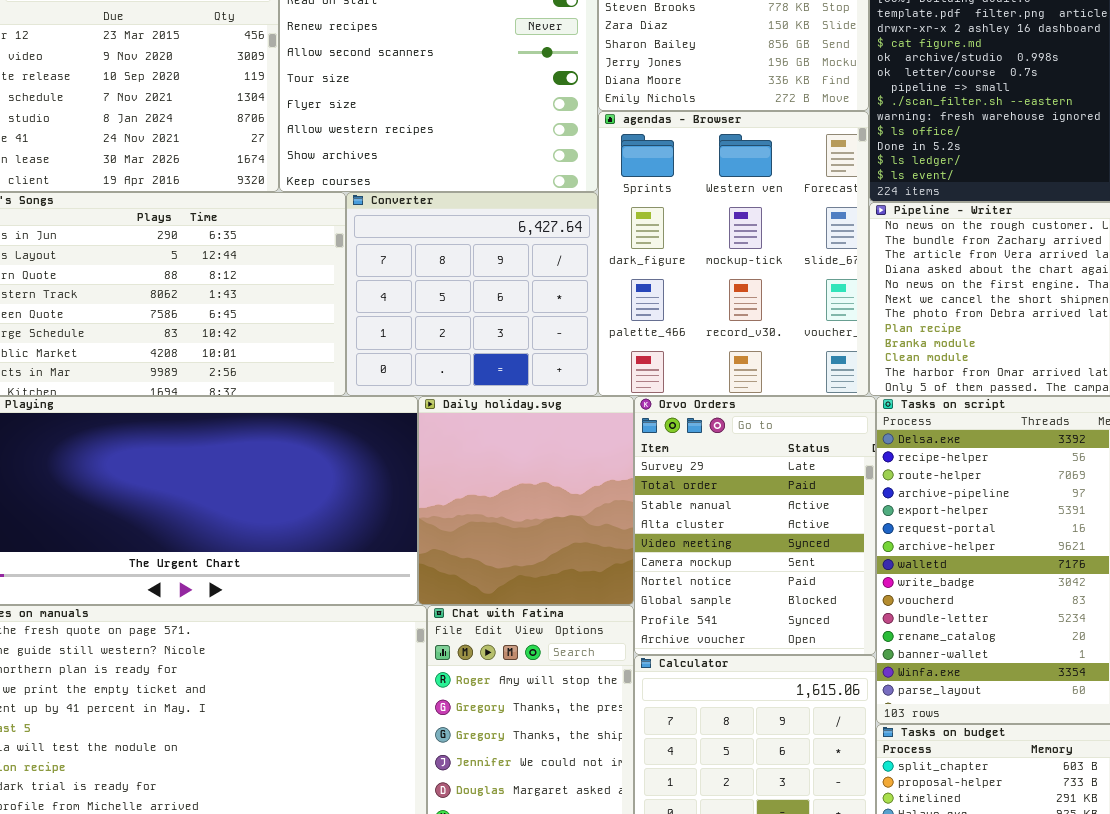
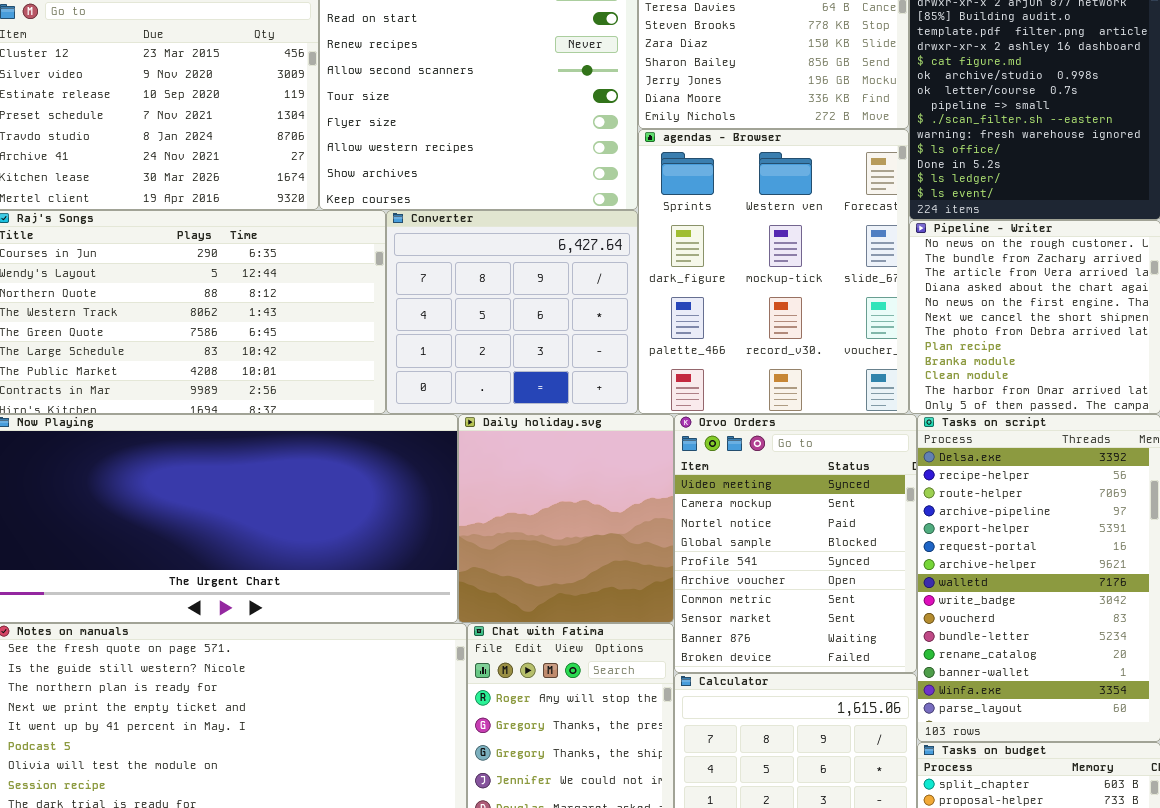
Orvo Orders: [634,396,876,655] -> [674,414,917,673], scrolled down 4 rows

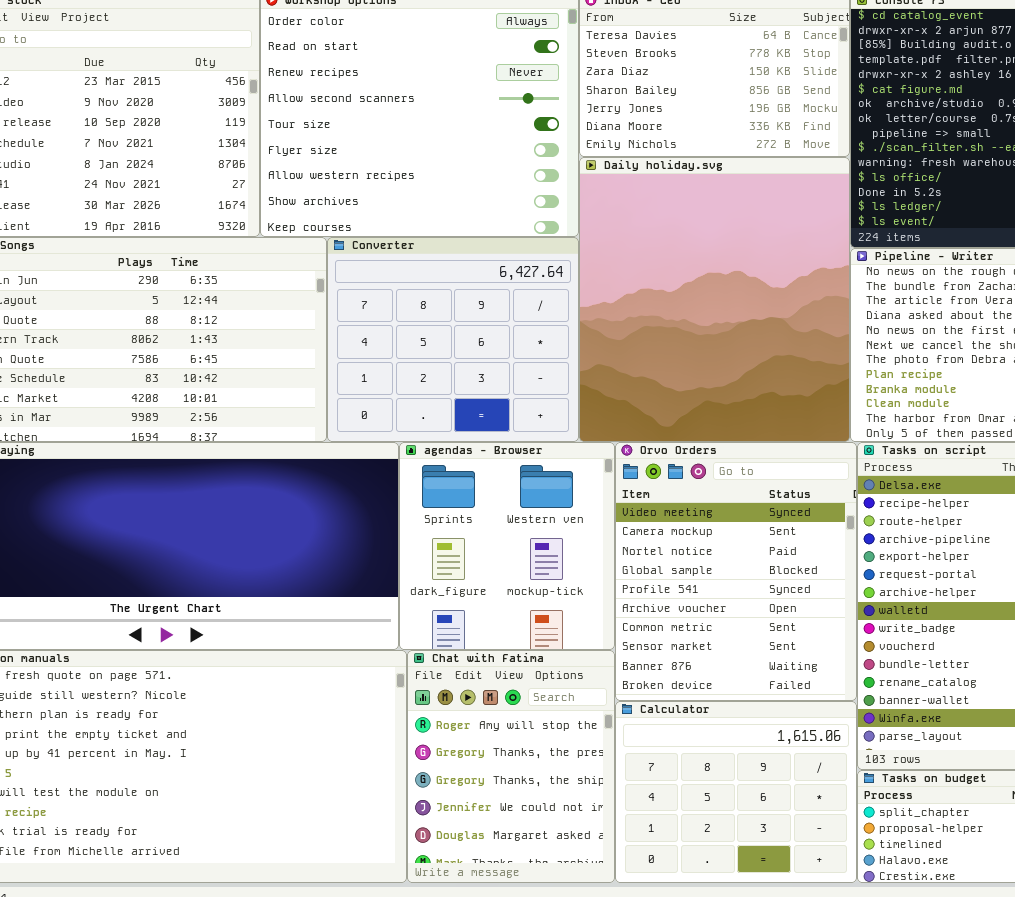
agendas - Browser: [638,129,909,414] -> [399,442,615,650], moved, resized
Daily holiday.svg: [458,414,674,623] -> [579,157,850,442], moved, resized

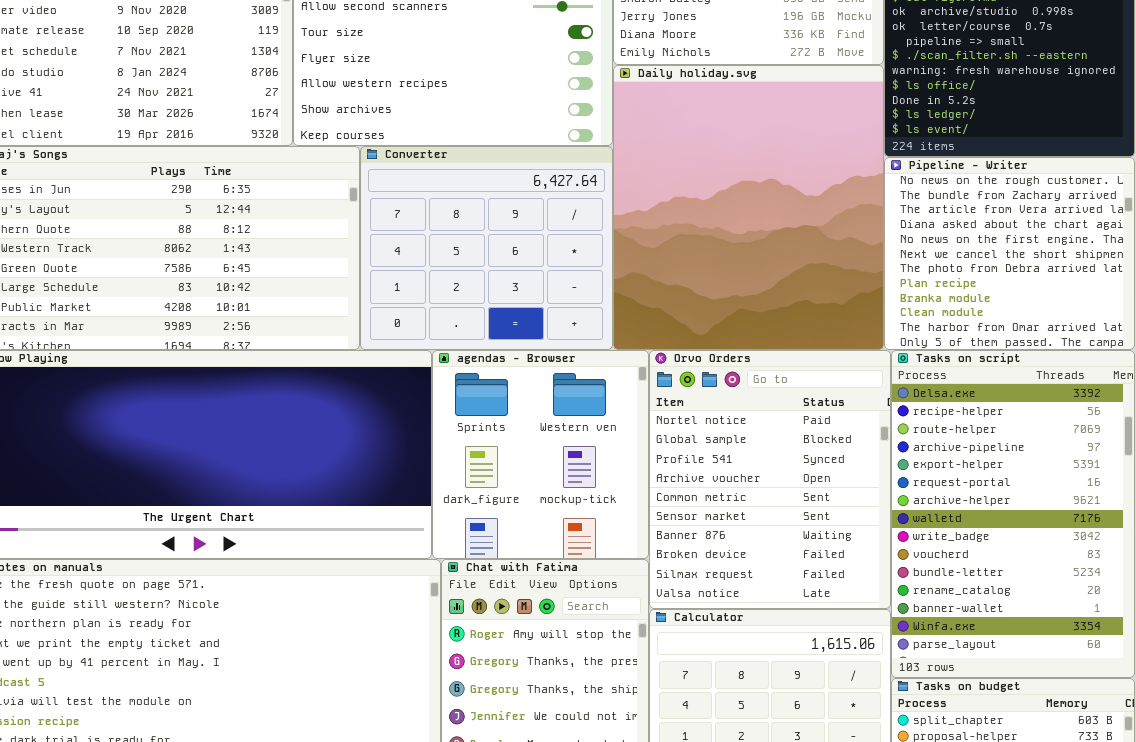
Orvo Orders: [615,442,857,701] -> [649,350,891,609], scrolled down 2 rows

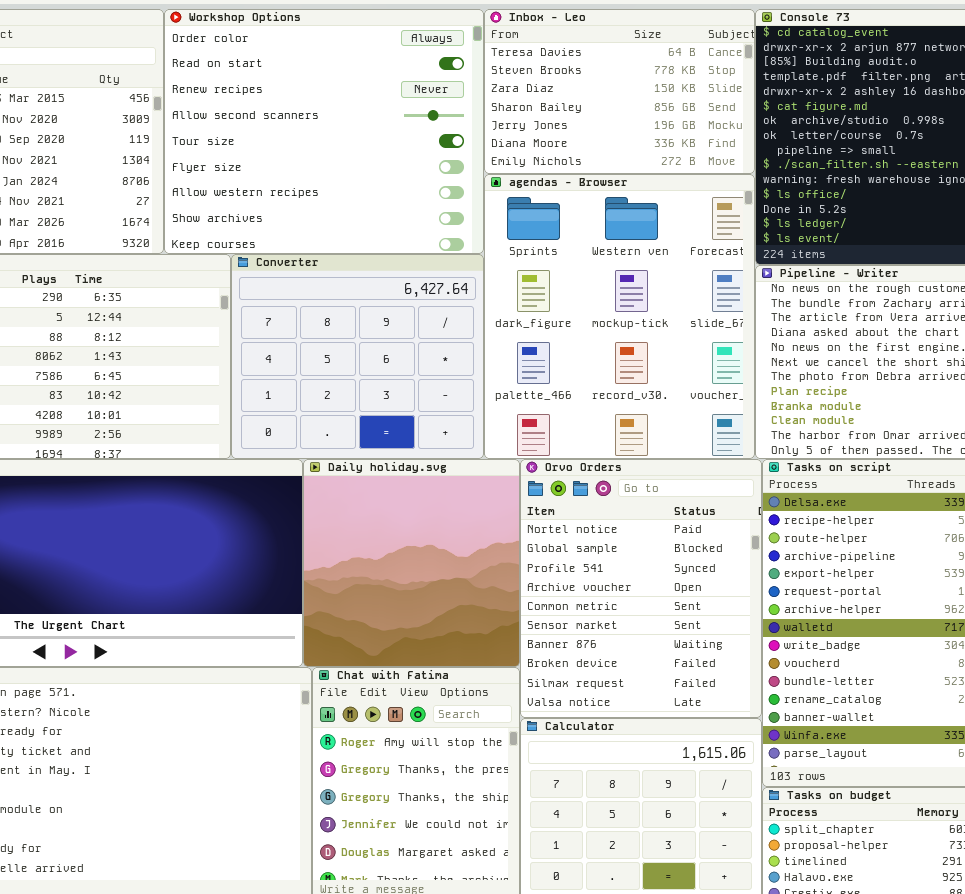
Daily holiday.svg: [613,65,884,350] -> [303,459,520,667], moved, resized
agendas - Browser: [432,350,649,559] -> [484,174,755,459], moved, resized

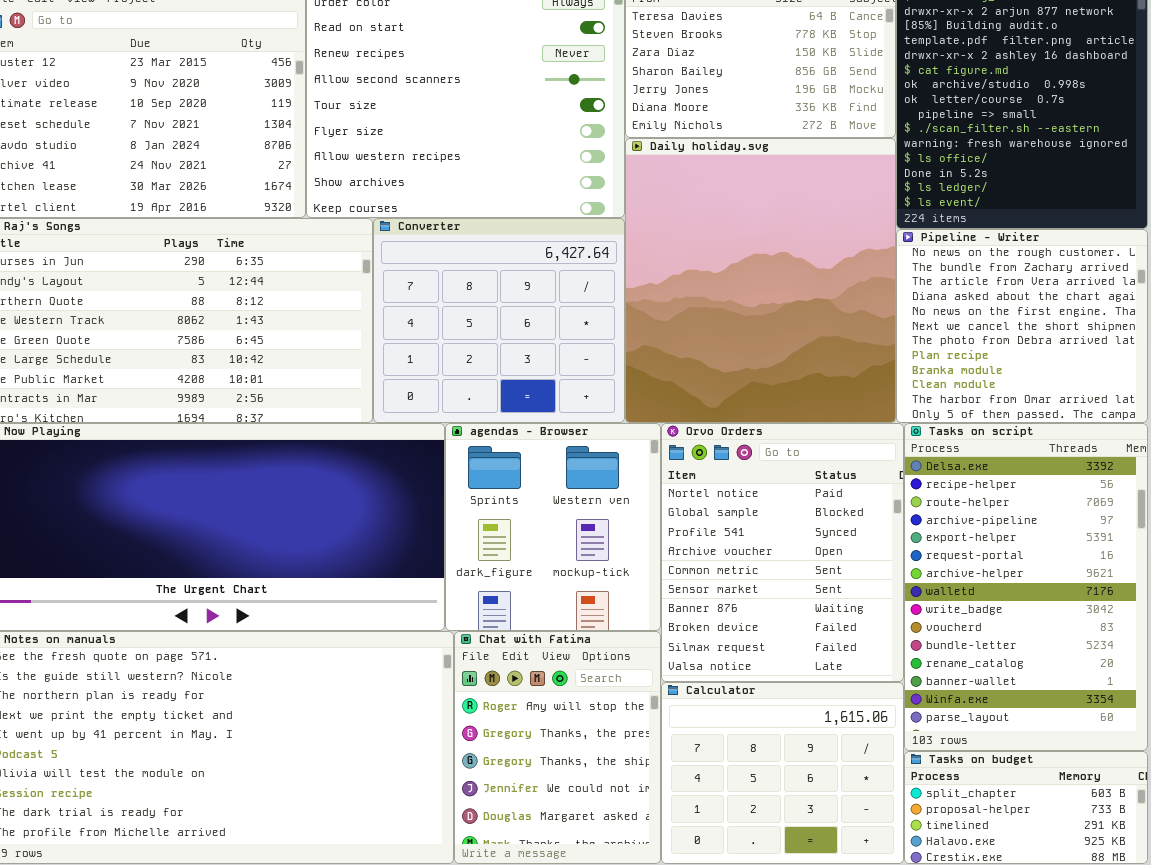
agendas - Browser: [484,174,755,459] -> [445,423,661,631], moved, resized
Daily holiday.svg: [303,459,520,667] -> [625,138,896,423], moved, resized

